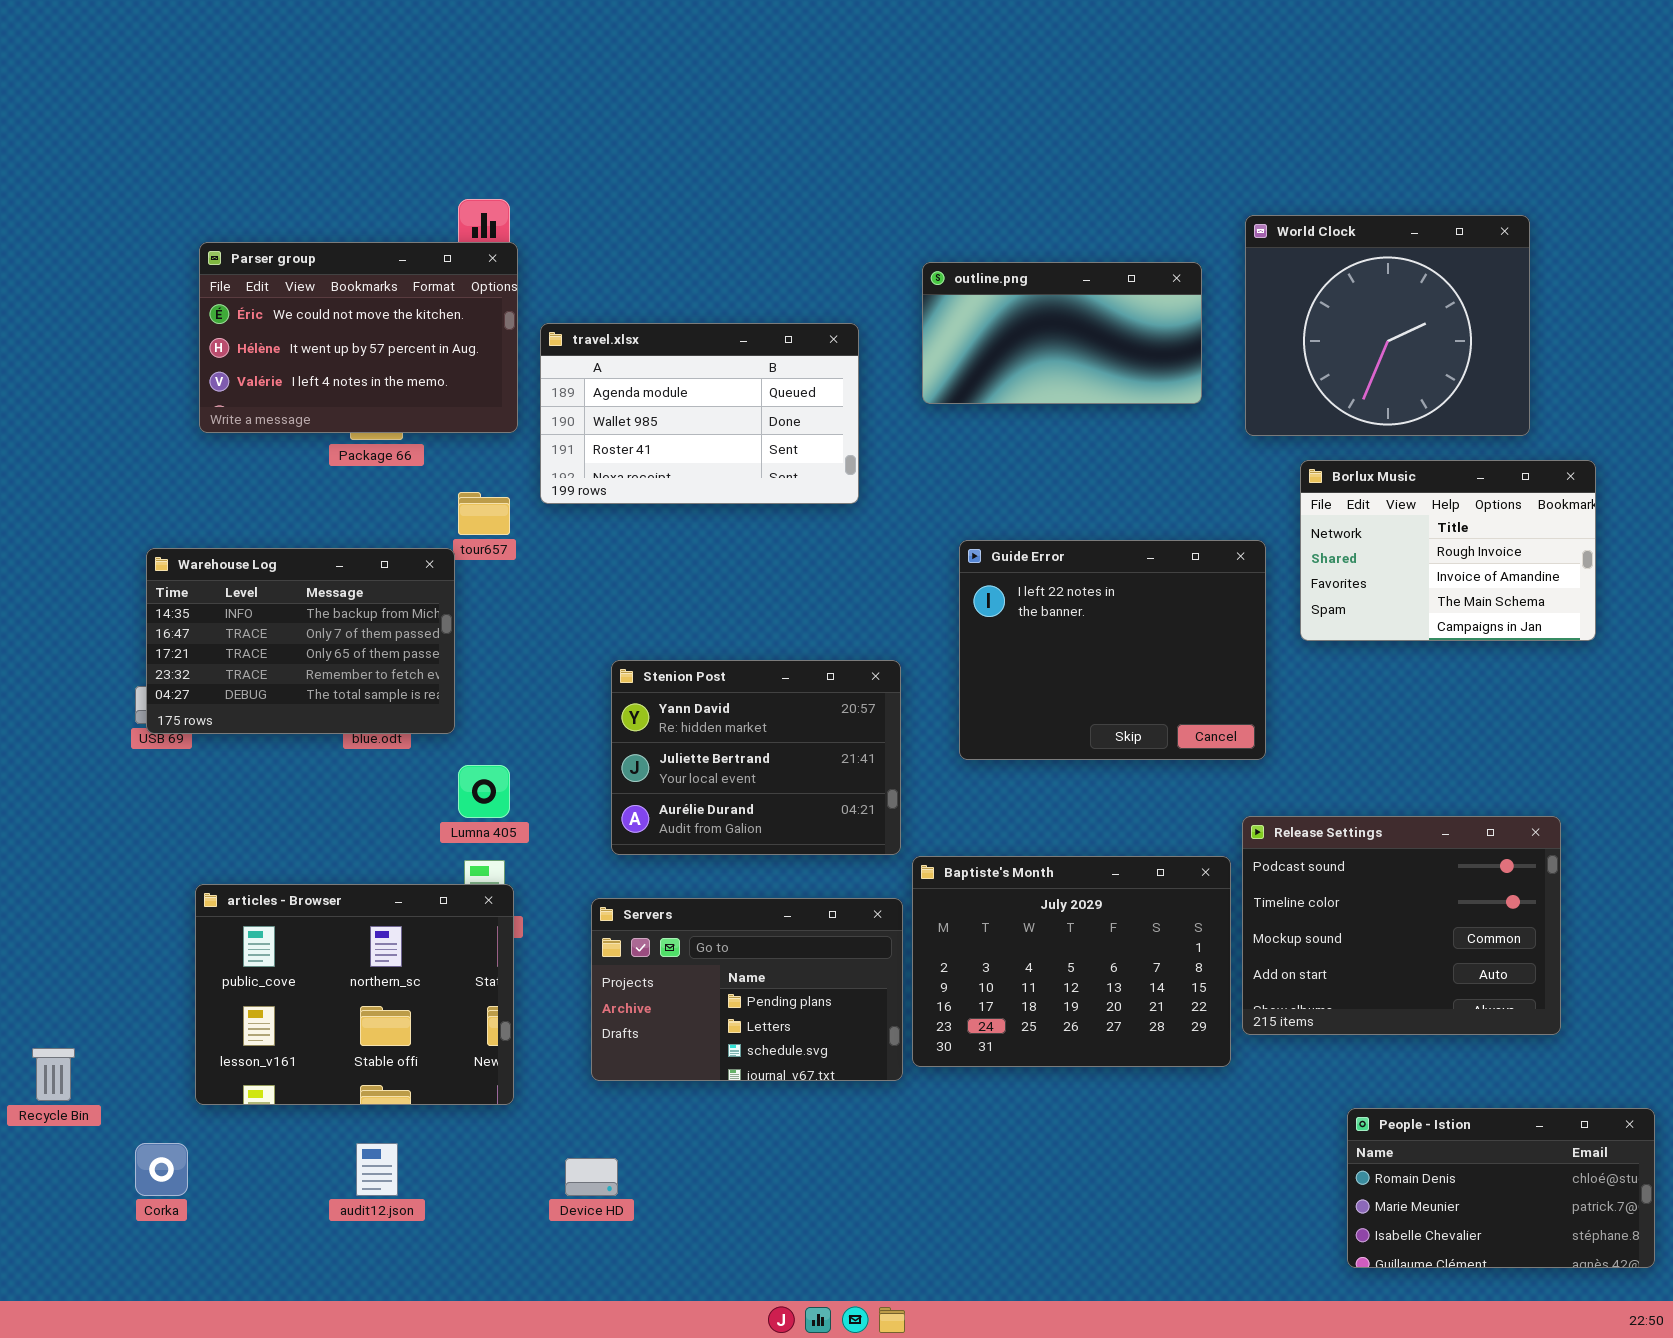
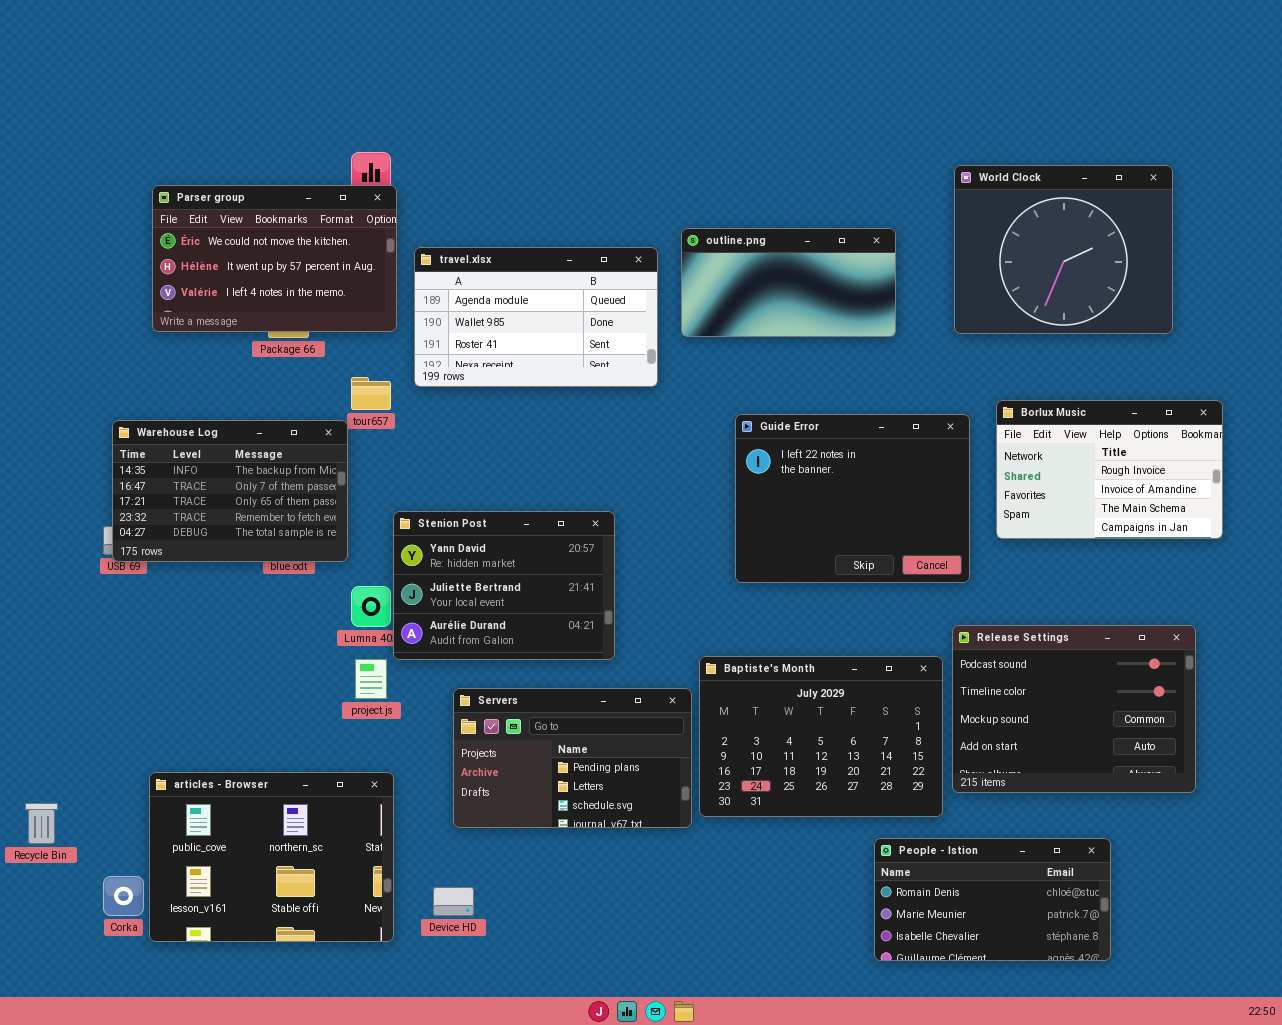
outline.png: [922,262,1202,404] -> [681,228,896,337], moved
Borlux Music: [1300,460,1596,641] -> [996,400,1223,539], moved
Stenion Post: [611,660,901,855] -> [393,511,615,660], moved
articles - Browser: [195,884,514,1105] -> [149,772,394,942], moved
People - Istion: [1347,1108,1655,1268] -> [874,838,1111,961], moved

